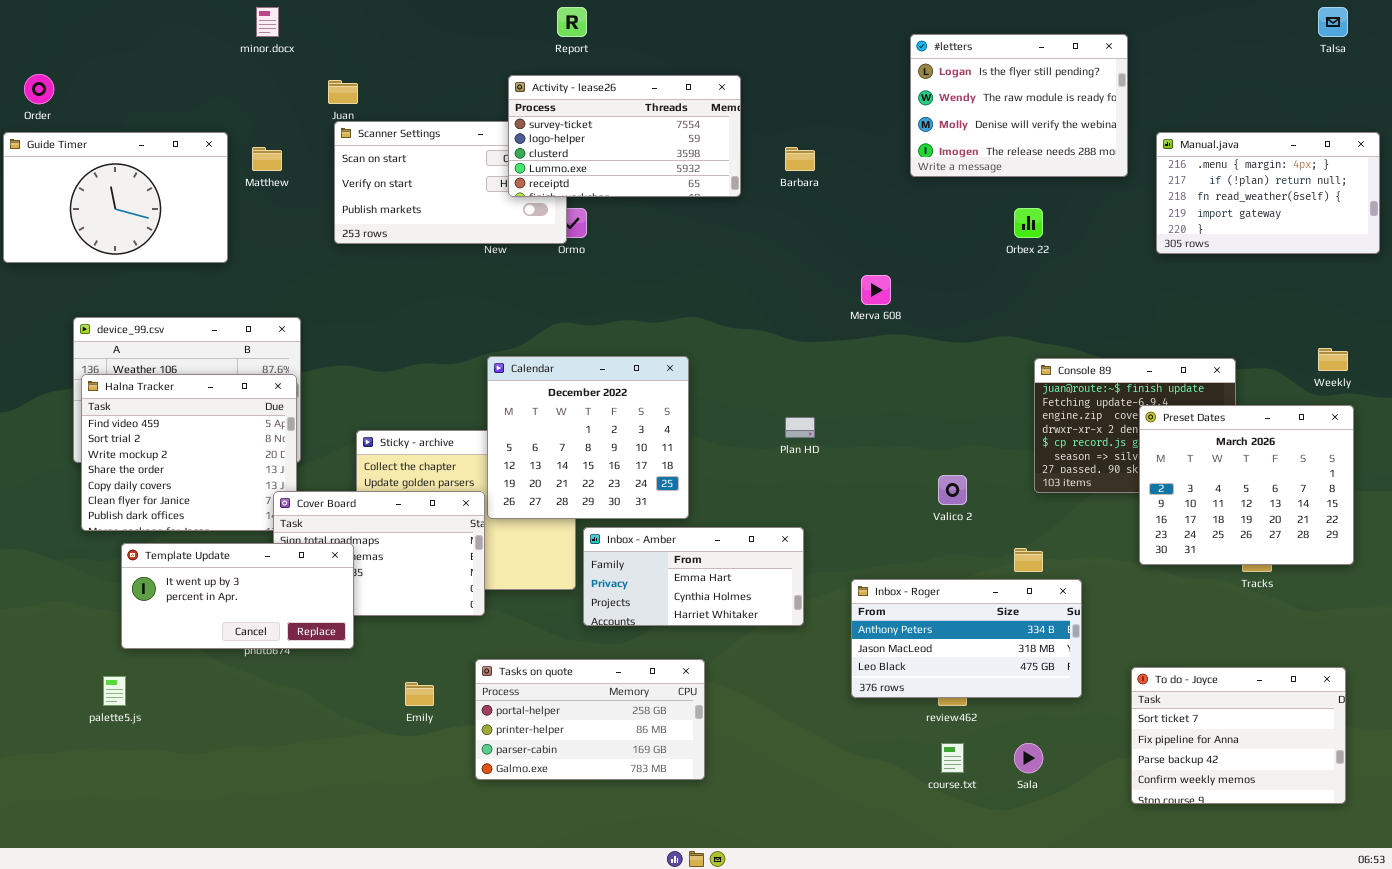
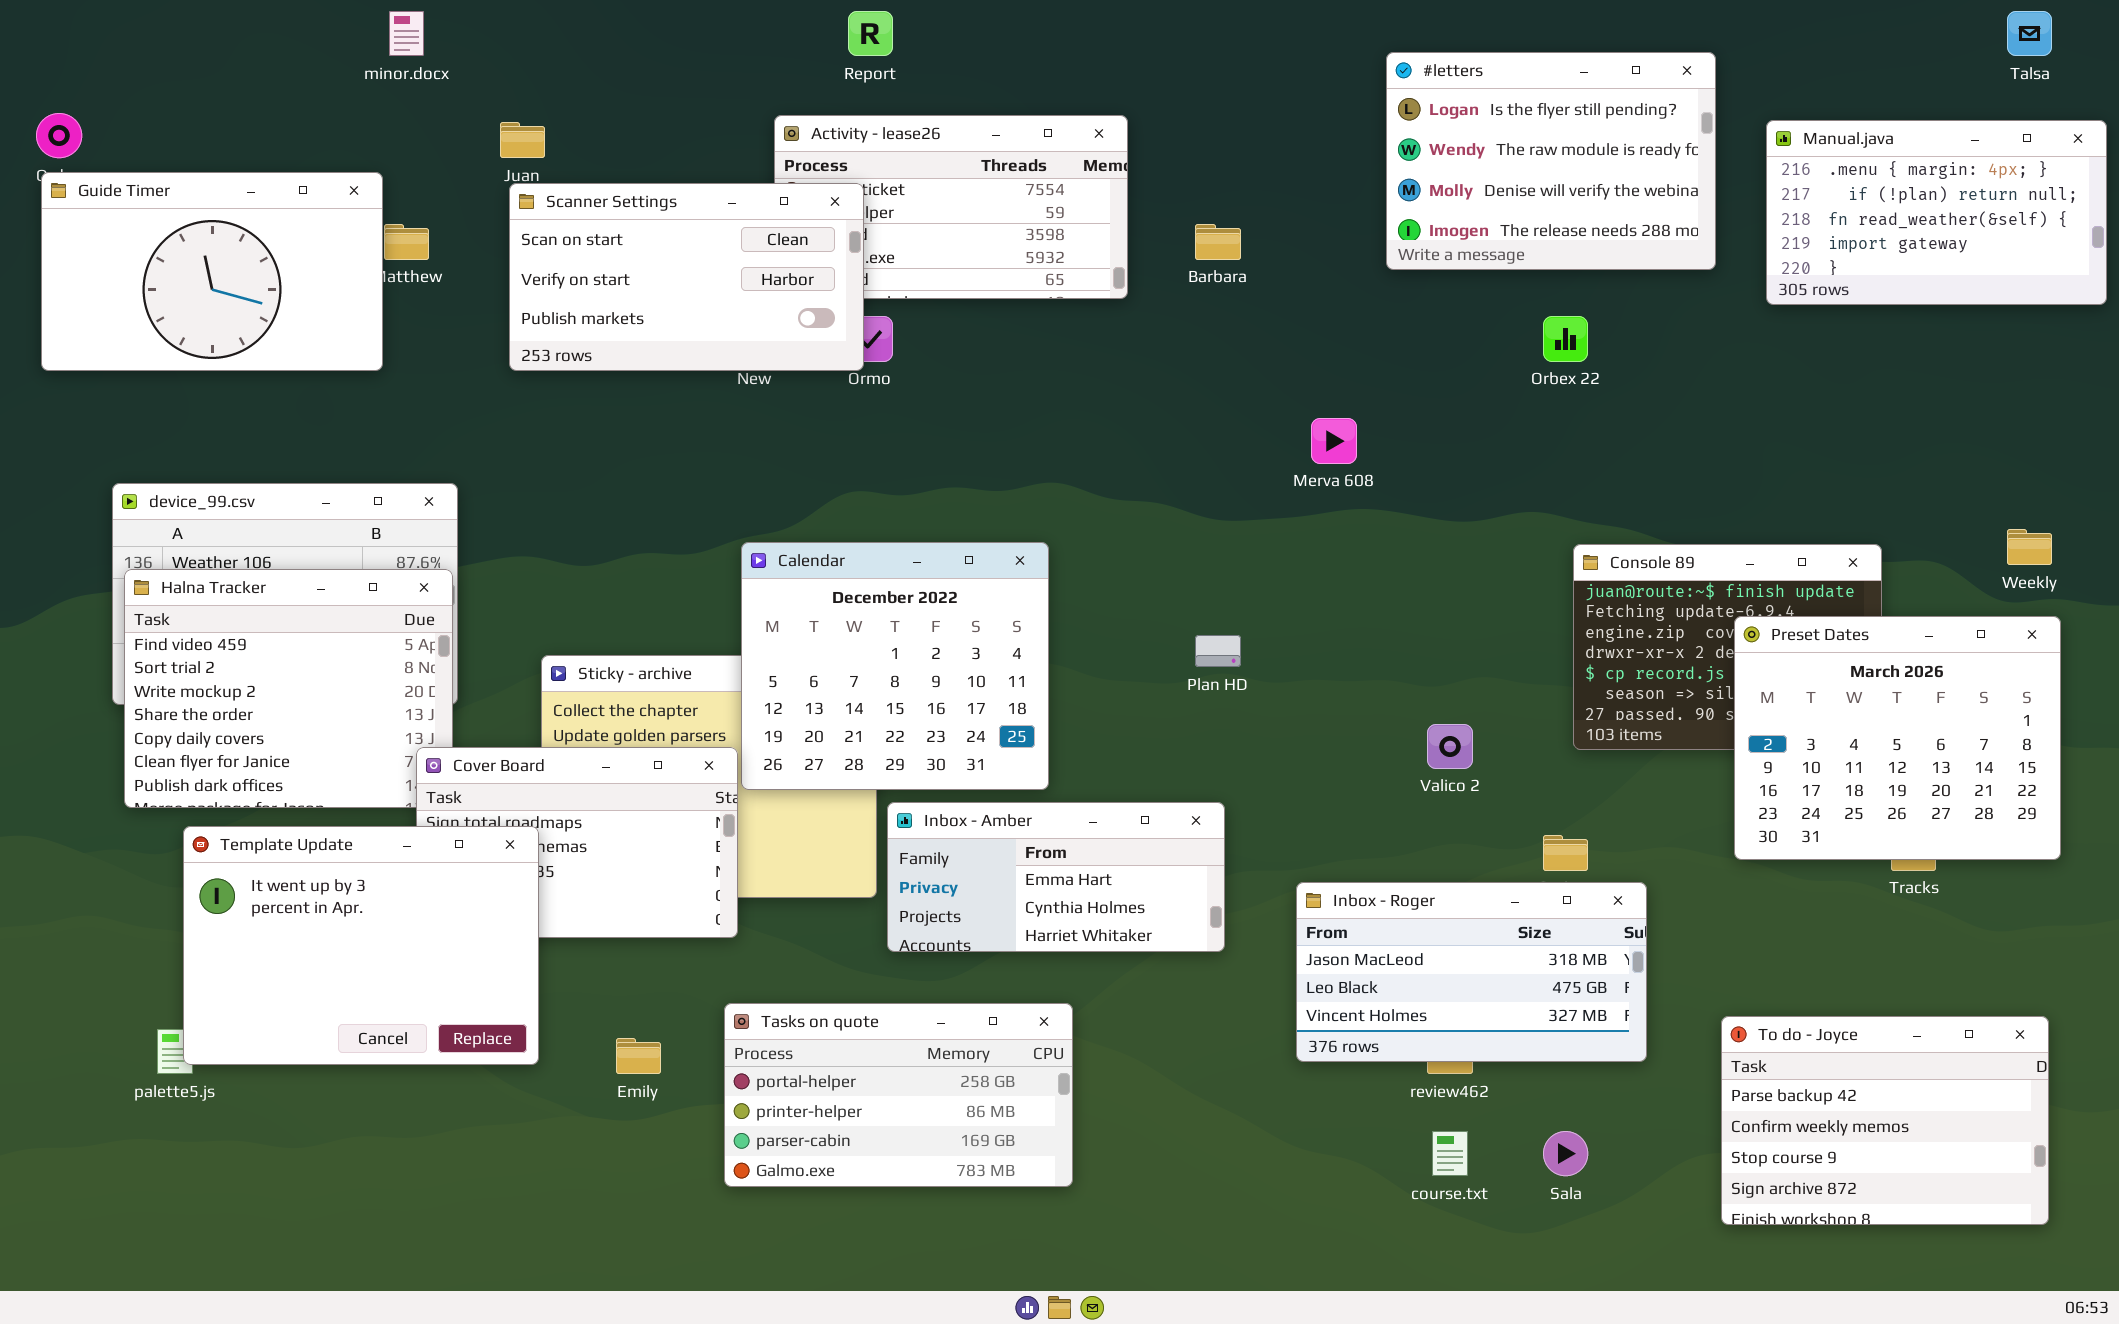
Scanner Settings: [334,121,567,244] -> [509,183,864,371], raised
Manual.java: [1156,132,1380,254] -> [1766,120,2107,305], moved
Guide Timer: [3,132,228,263] -> [41,172,383,371], moved
Template Update: [121,543,354,649] -> [183,826,539,1065], resized
Inbox - Roger: [851,579,1082,698] -> [1296,882,1647,1062], scrolled down 1 row
To do - Joyce: [1131,667,1346,804] -> [1721,1016,2049,1225], scrolled down 2 rows

